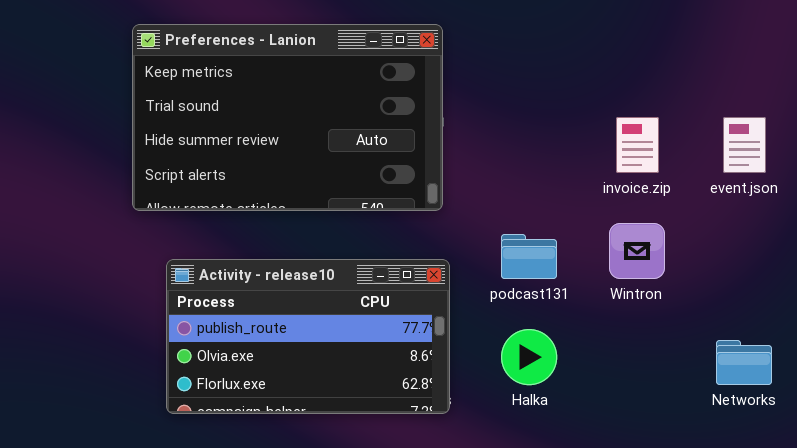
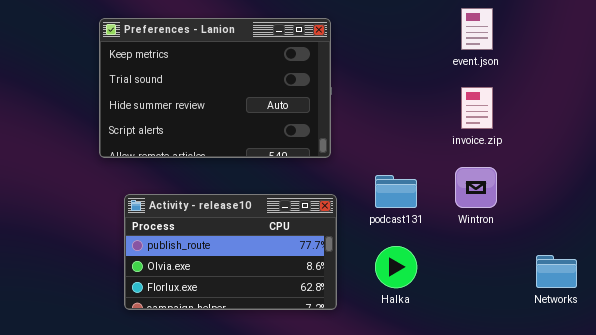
event.json: [723,117,766,173] -> [461,8,493,50], moved

